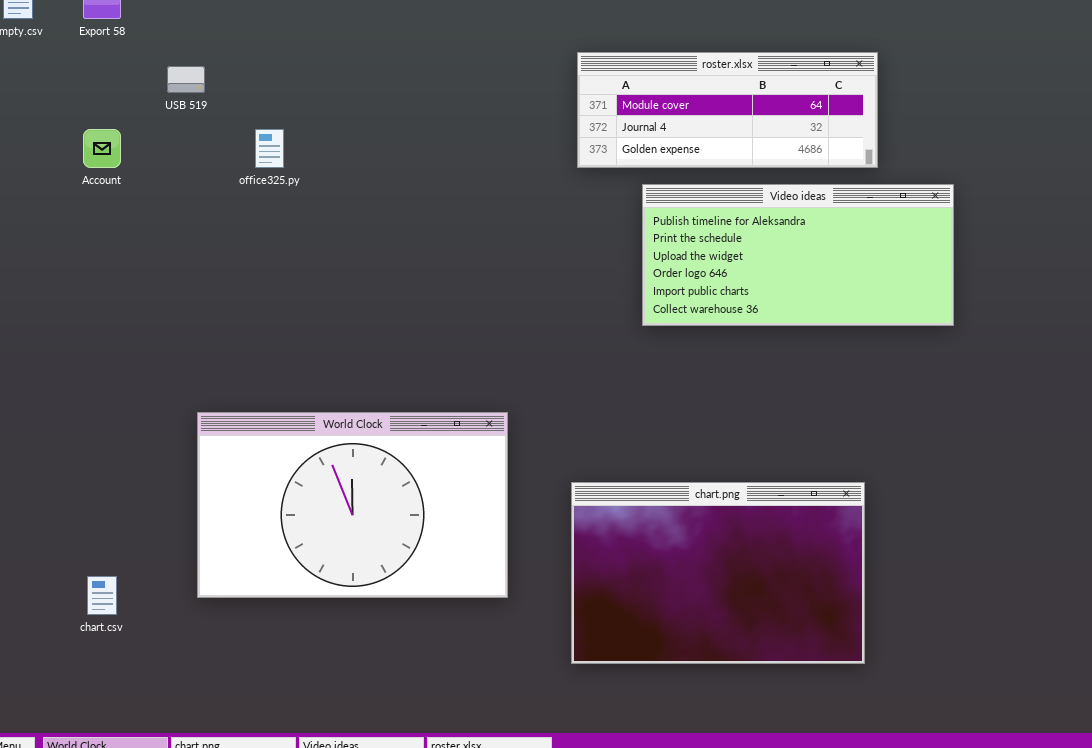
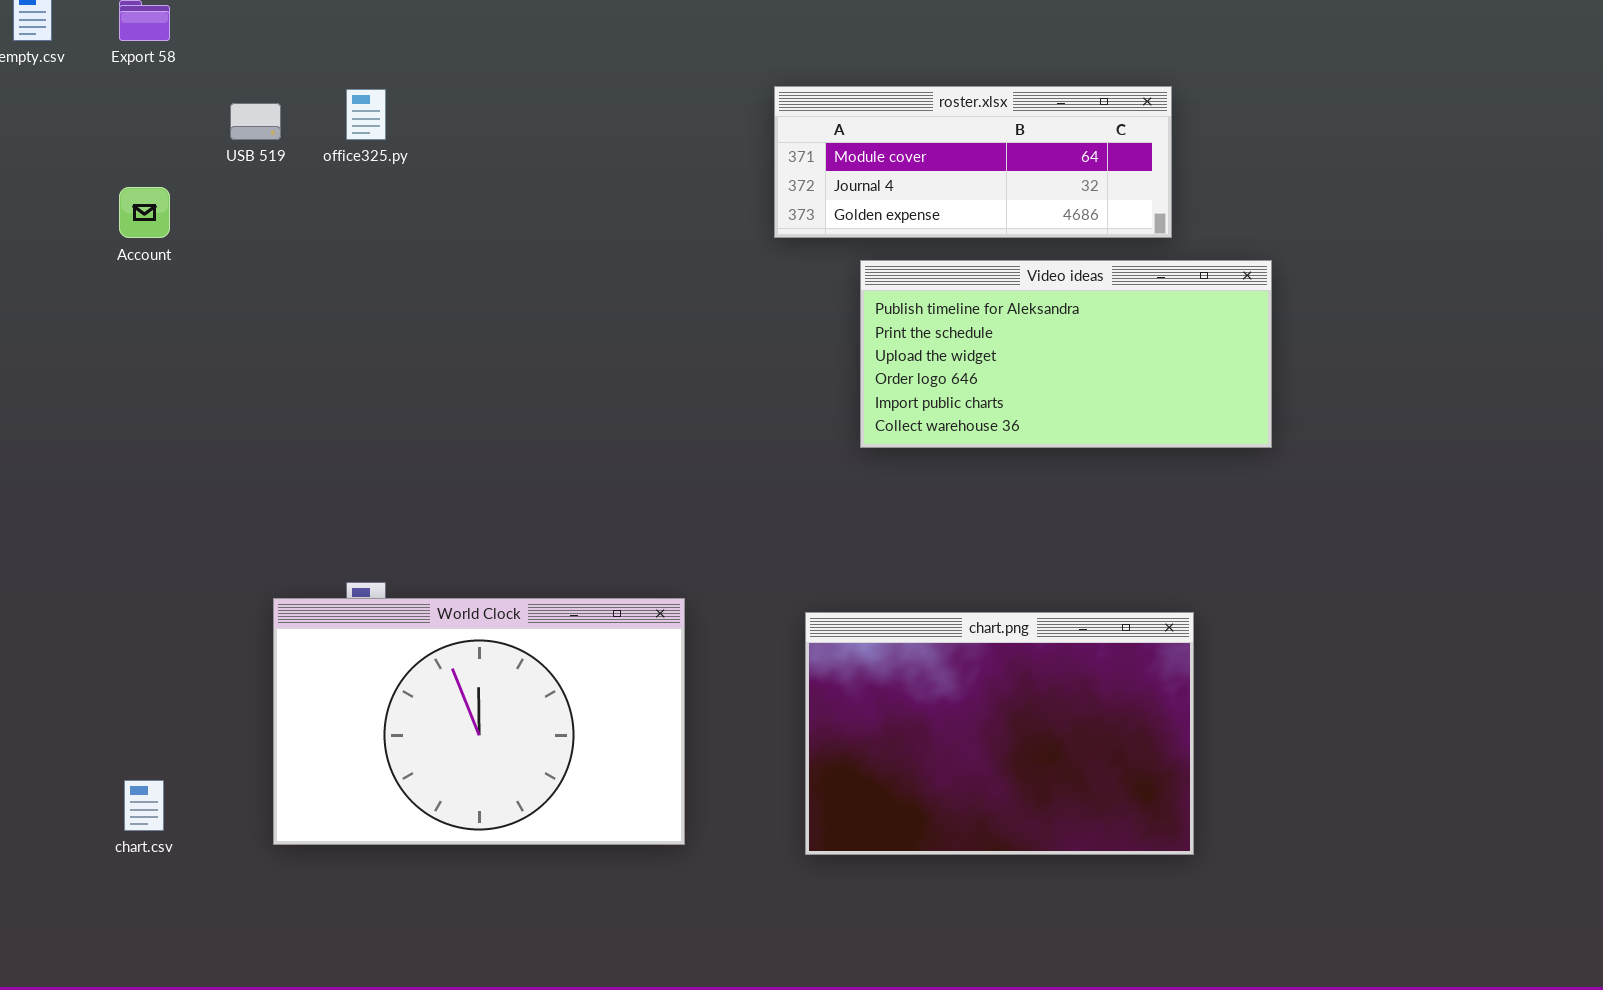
office325.py: [255,129,284,168] -> [346,89,386,140], moved
World Clock: [197,412,508,598] -> [273,598,685,845], moved
chart.png: [571,482,865,664] -> [805,612,1194,855], moved

